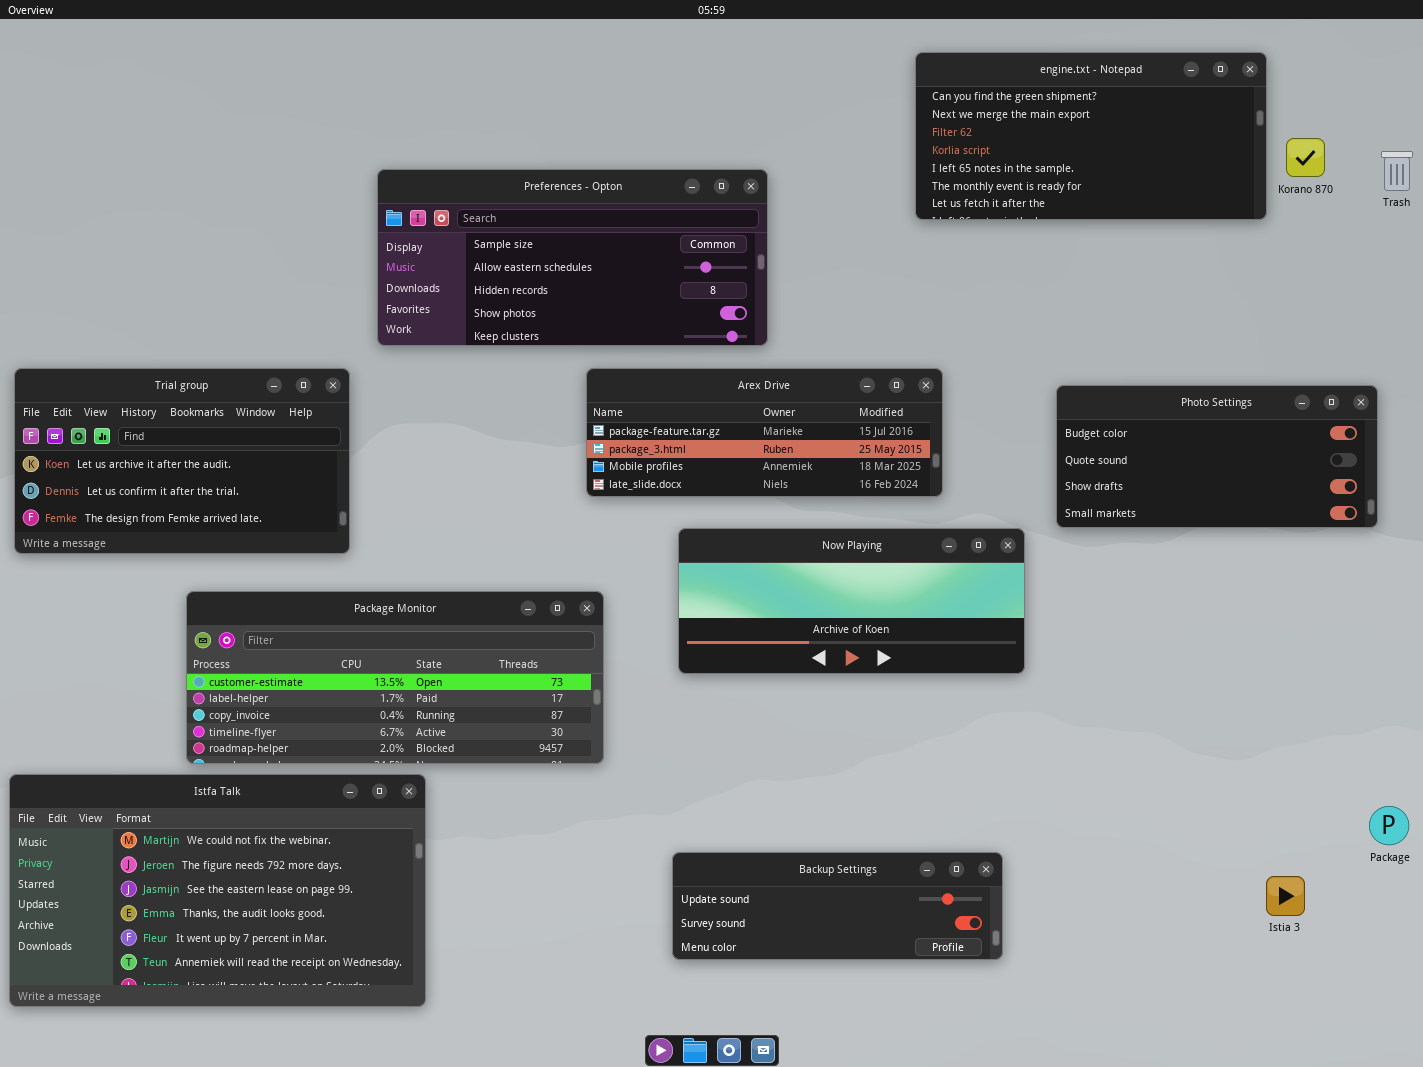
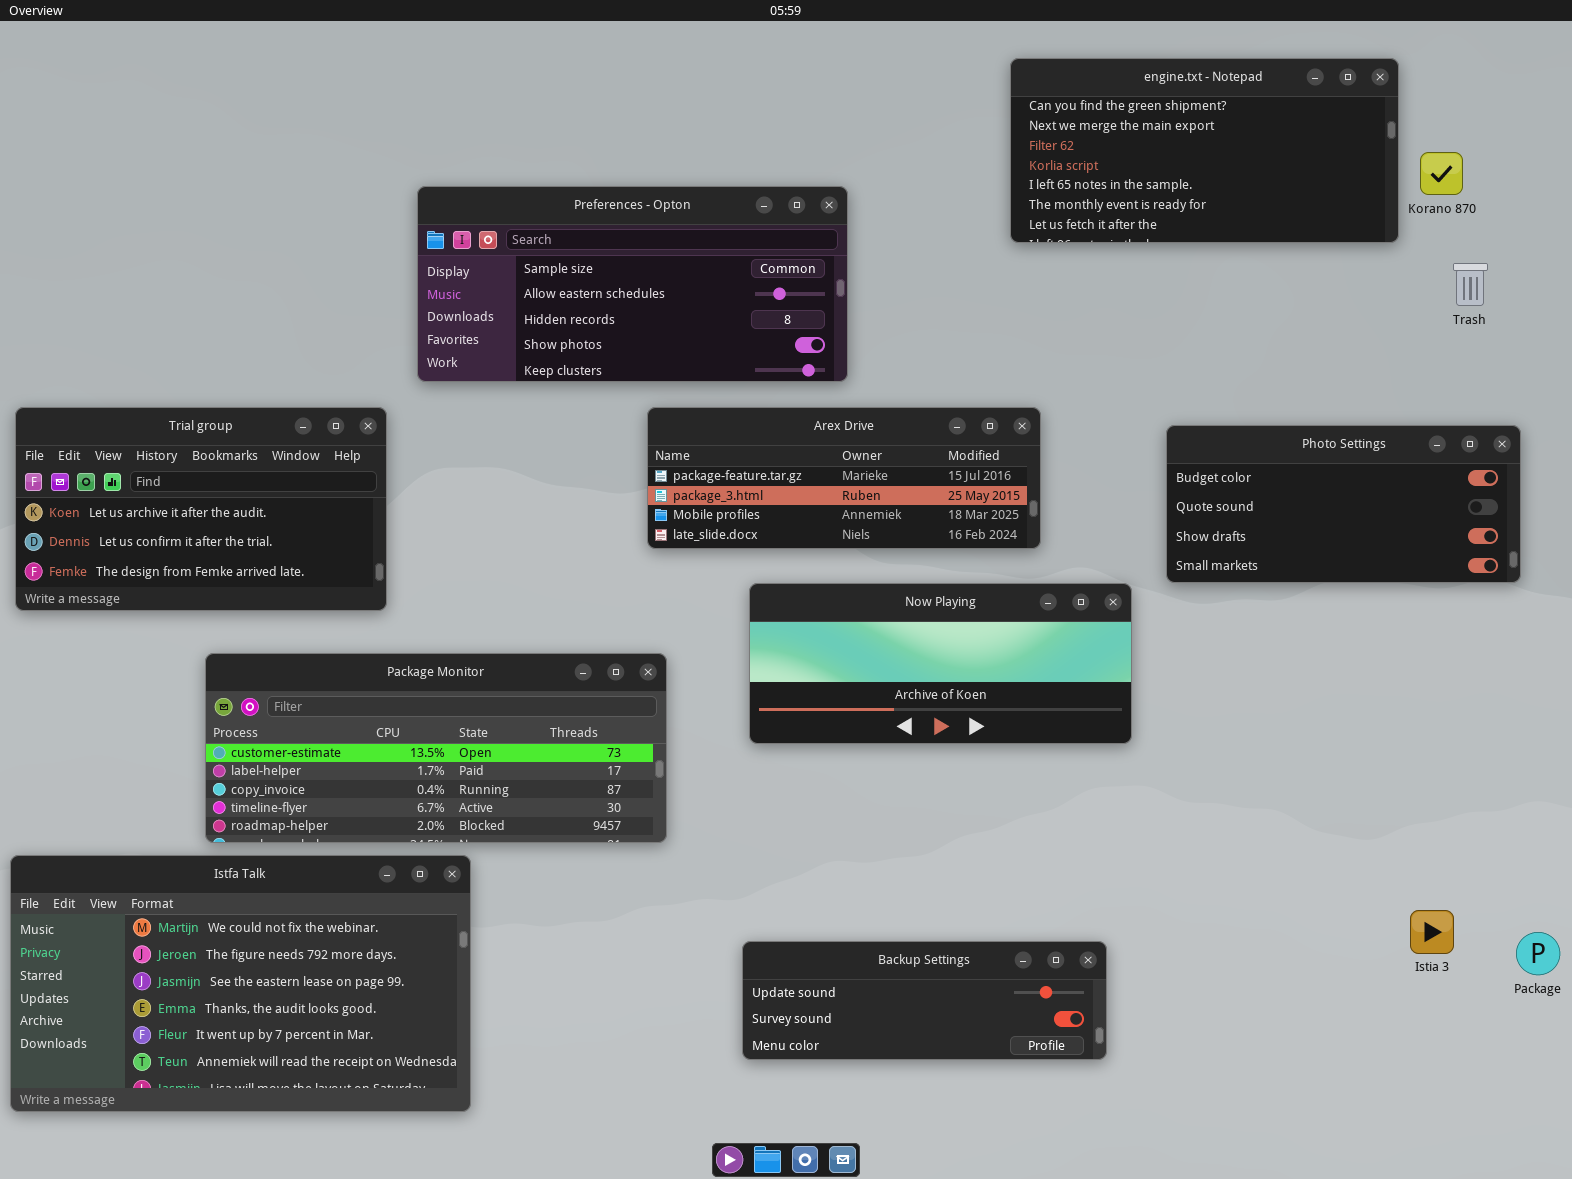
Trash: [1381,151,1413,191] -> [1453,263,1488,306], moved
Package: [1369,806,1409,845] -> [1516,932,1560,975], moved
Istia 3: [1266,876,1305,916] -> [1410,910,1454,954], moved

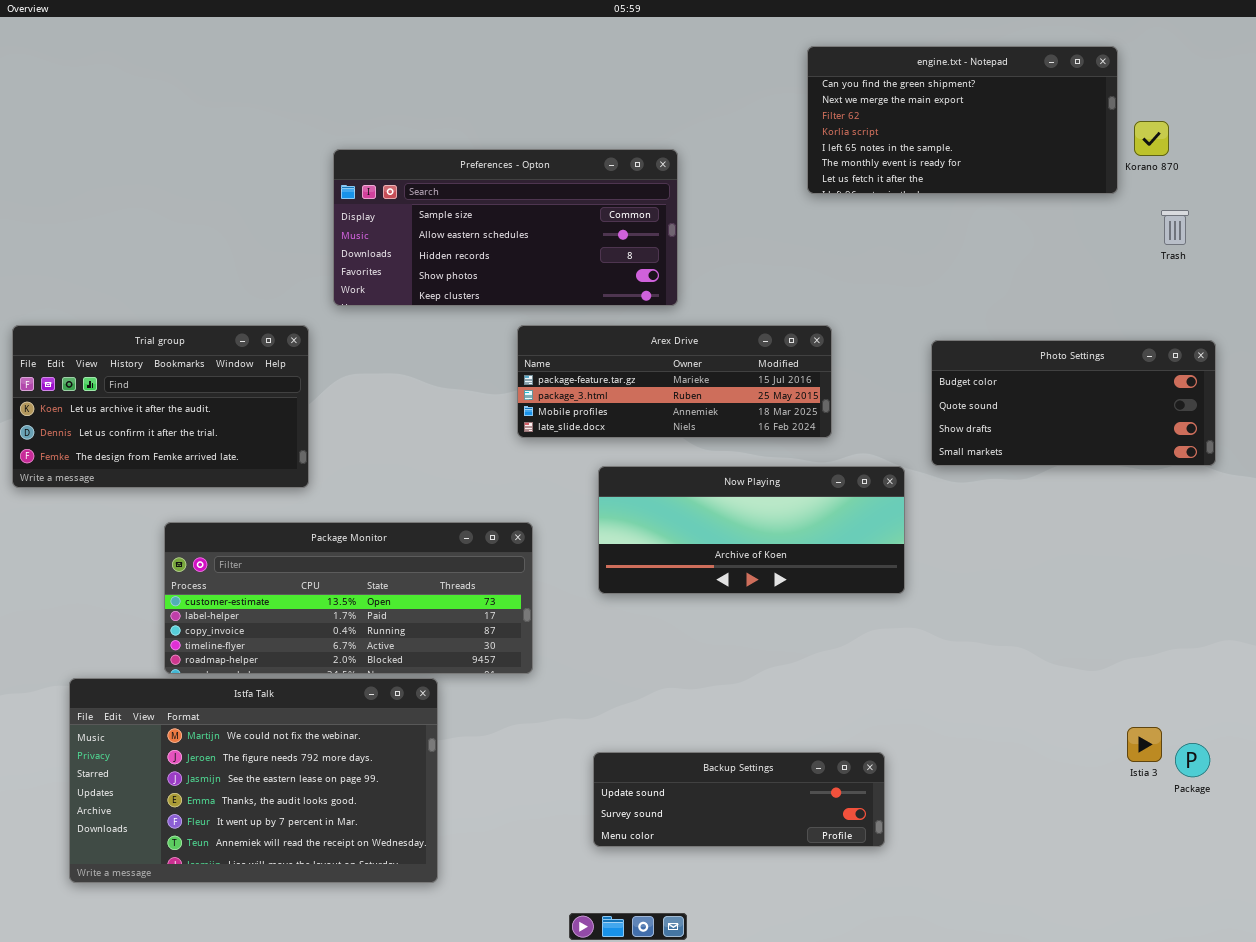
Istfa Talk: [10,855,471,1112] -> [69,678,438,883], moved
Package: [1516,932,1560,975] -> [1175,743,1210,777], moved

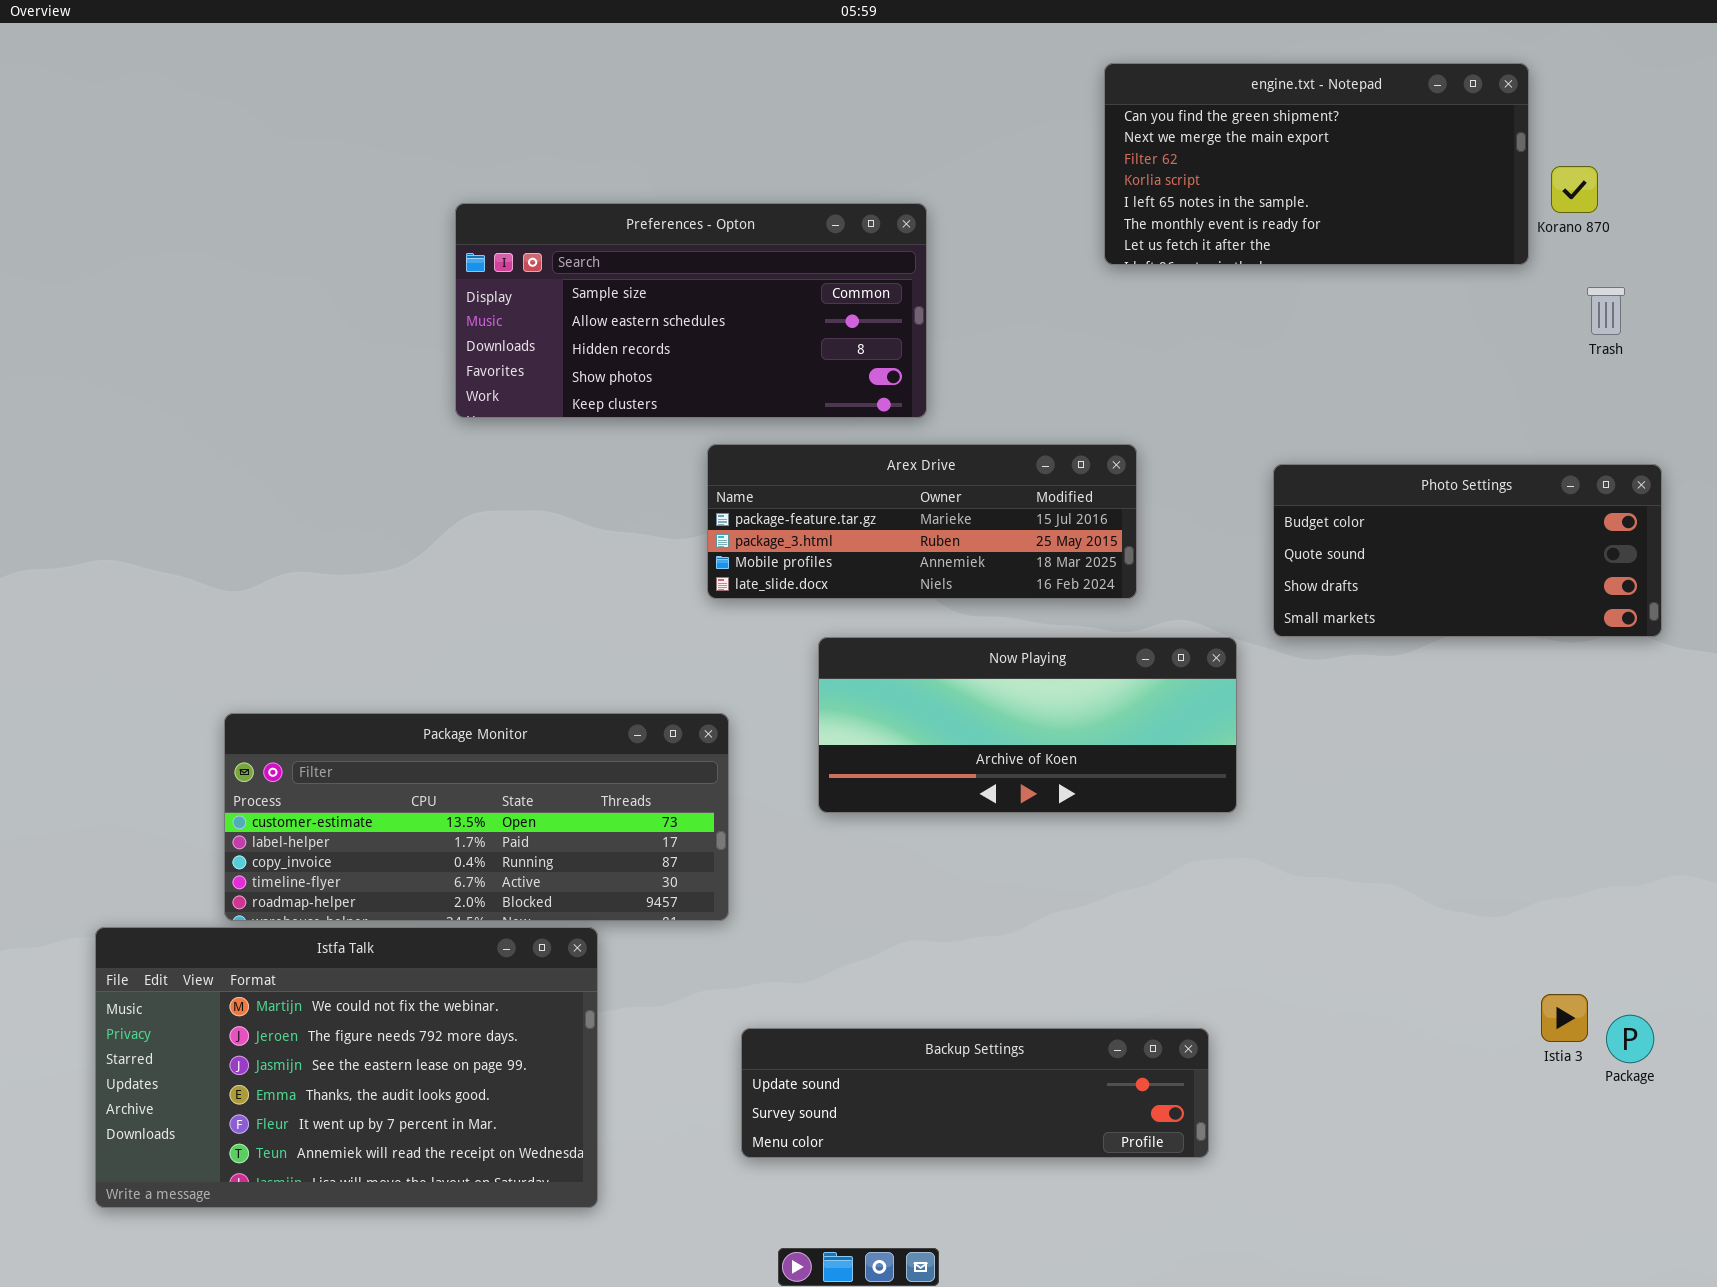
Trial group: [12,325,309,488] -> none, closed
Backup Settings: [593,752,885,847] -> [741,1028,1209,1158], resized

